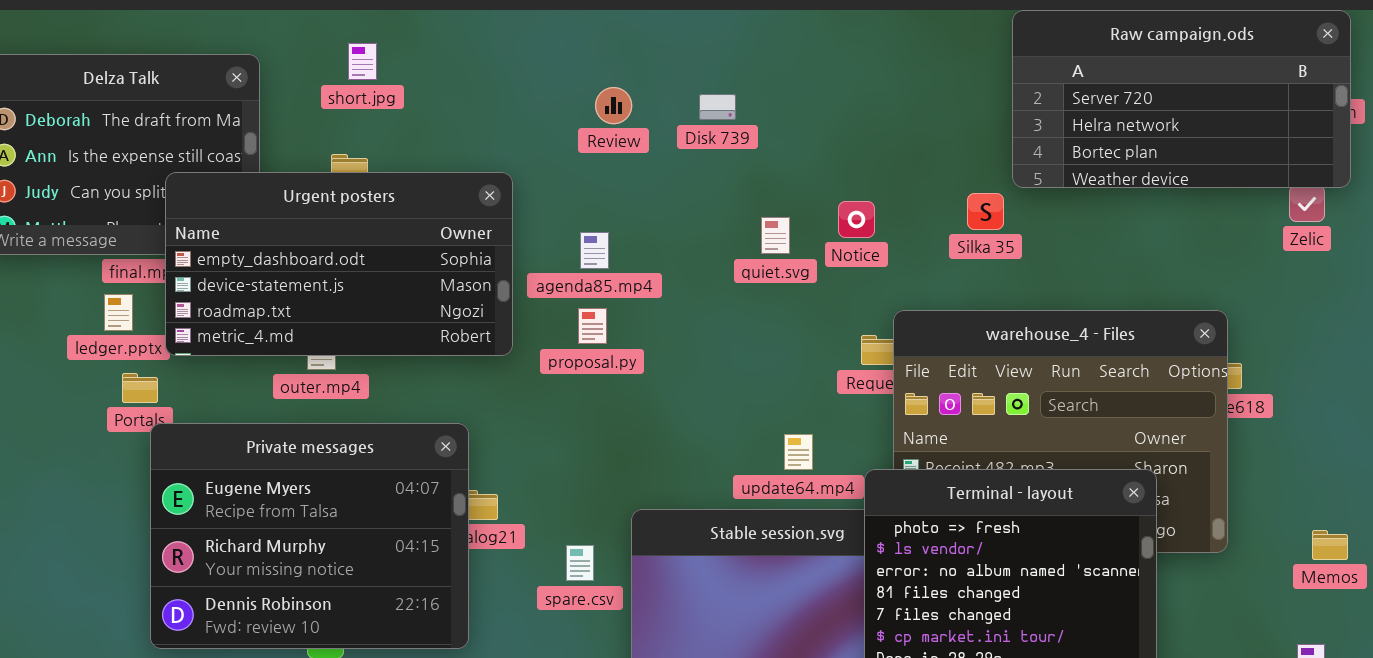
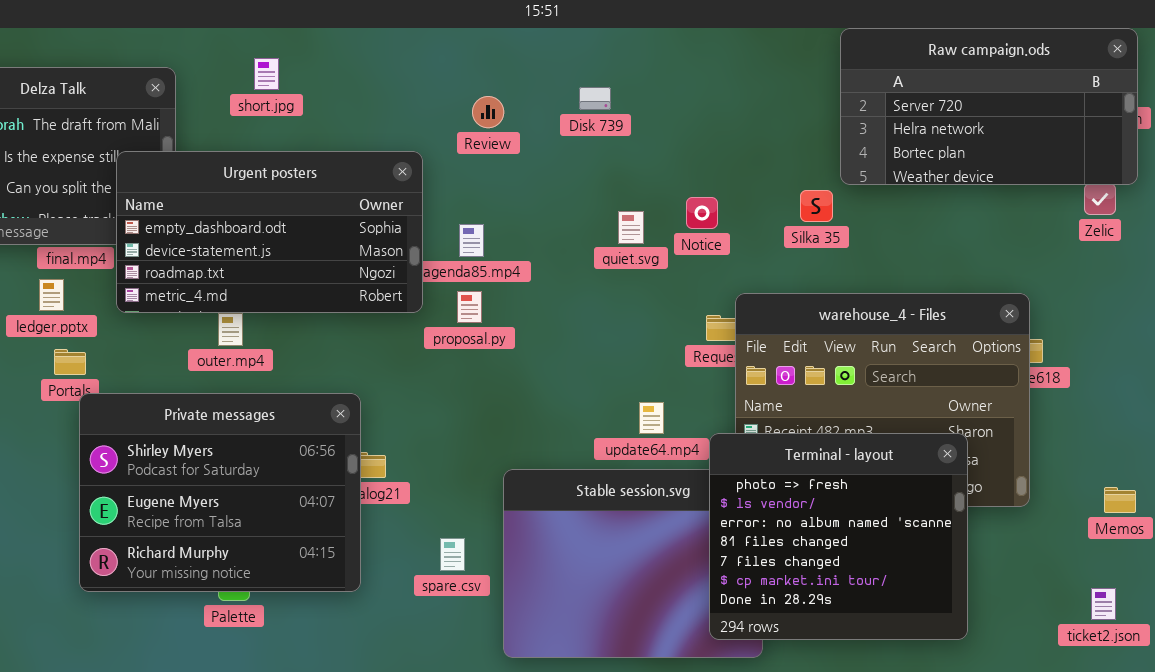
Disk 739: [699,94,736,120] -> [579,87,611,110], moved
Urgent posters: [165,172,513,356] -> [116,151,423,313], moved
Private messages: [150,423,469,649] -> [79,393,361,592], scrolled up 1 row
spare.csv: [566,545,594,581] -> [440,538,465,571], moved

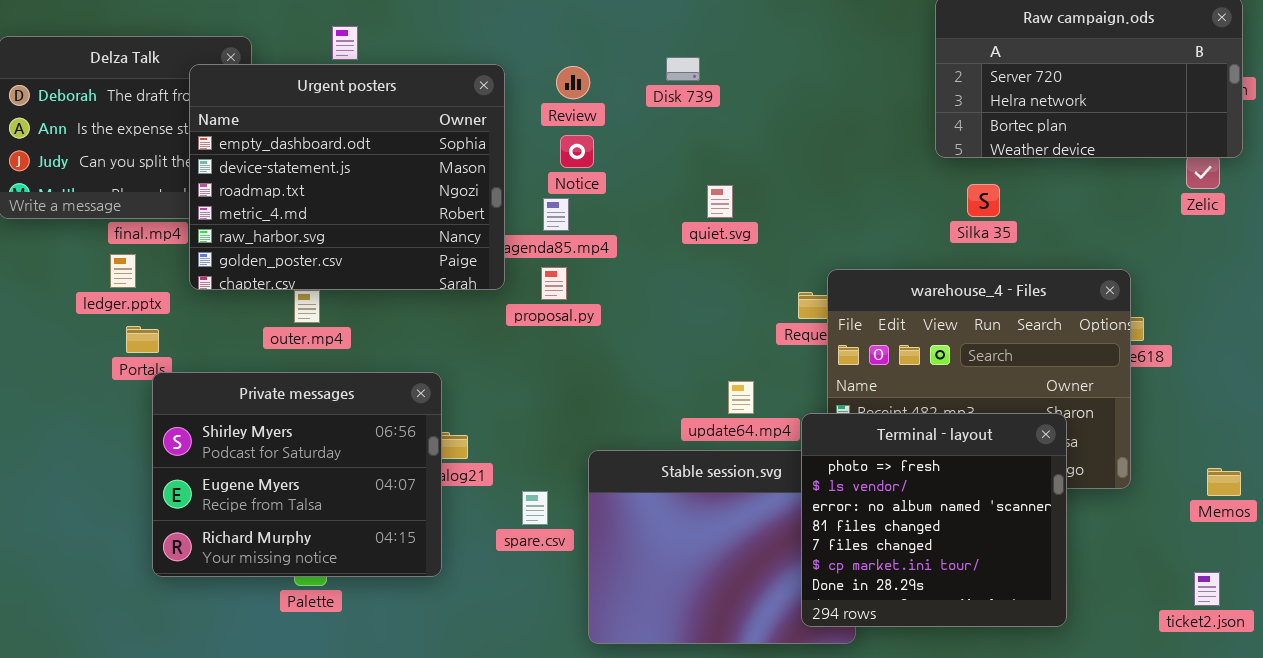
Urgent posters: [116,151,423,313] -> [189,64,505,290], resized
Silka 35: [800,190,833,222] -> [967,184,1000,217], moved
Notice: [686,197,718,229] -> [560,135,594,168], moved
spare.csv: [440,538,465,571] -> [522,491,548,525], moved

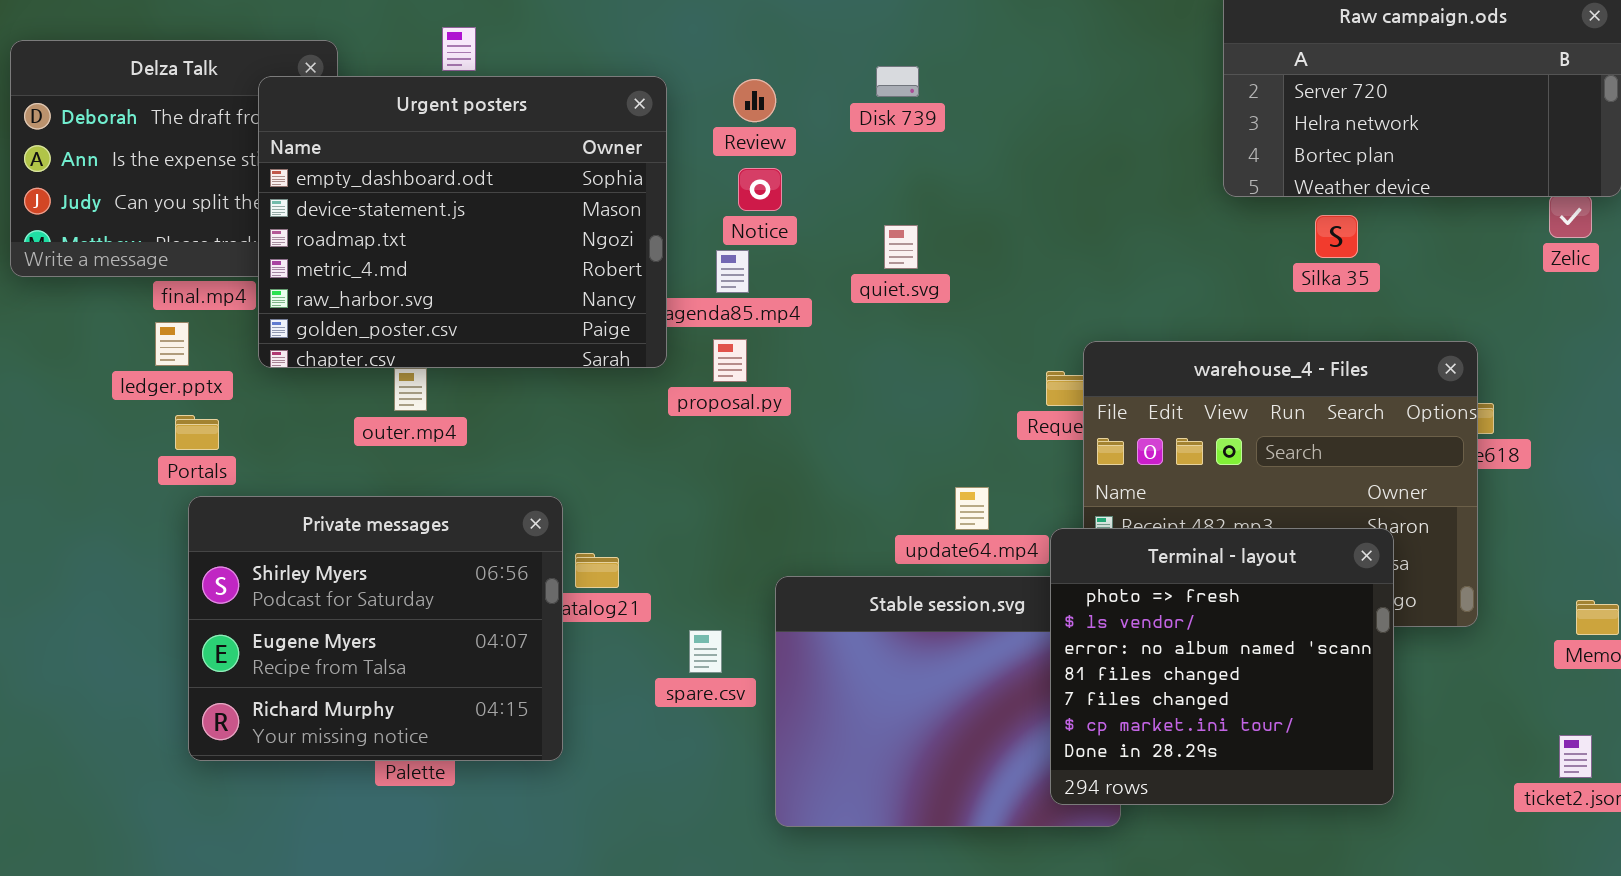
Silka 35: [967,184,1000,217] -> [1315,215,1358,258], moved
quiet.svg: [707,185,733,218] -> [884,225,918,269], moved
Private messages: [152,372,442,577] -> [188,496,563,761], moved

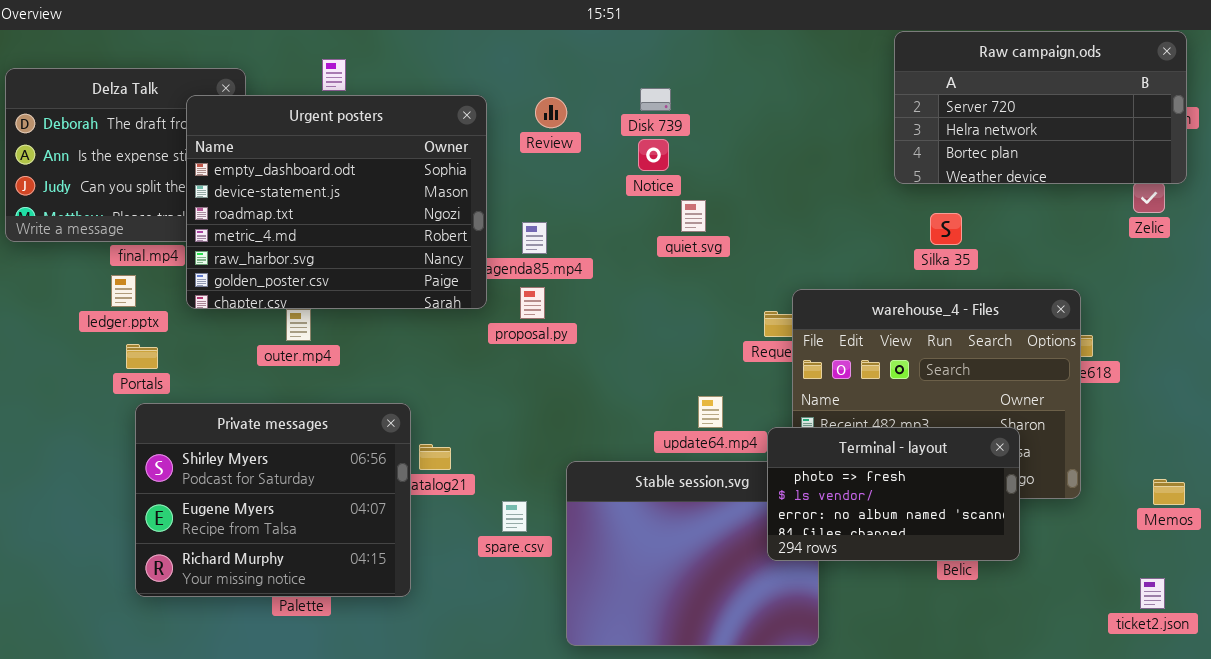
Notice: [738,168,782,211] -> [638,139,669,171], moved
Silka 35: [1315,215,1358,258] -> [930,213,962,245], moved
quiet.svg: [884,225,918,269] -> [681,200,706,232], moved
Terminal - layout: [1050,528,1394,805] -> [767,427,1020,561], resized

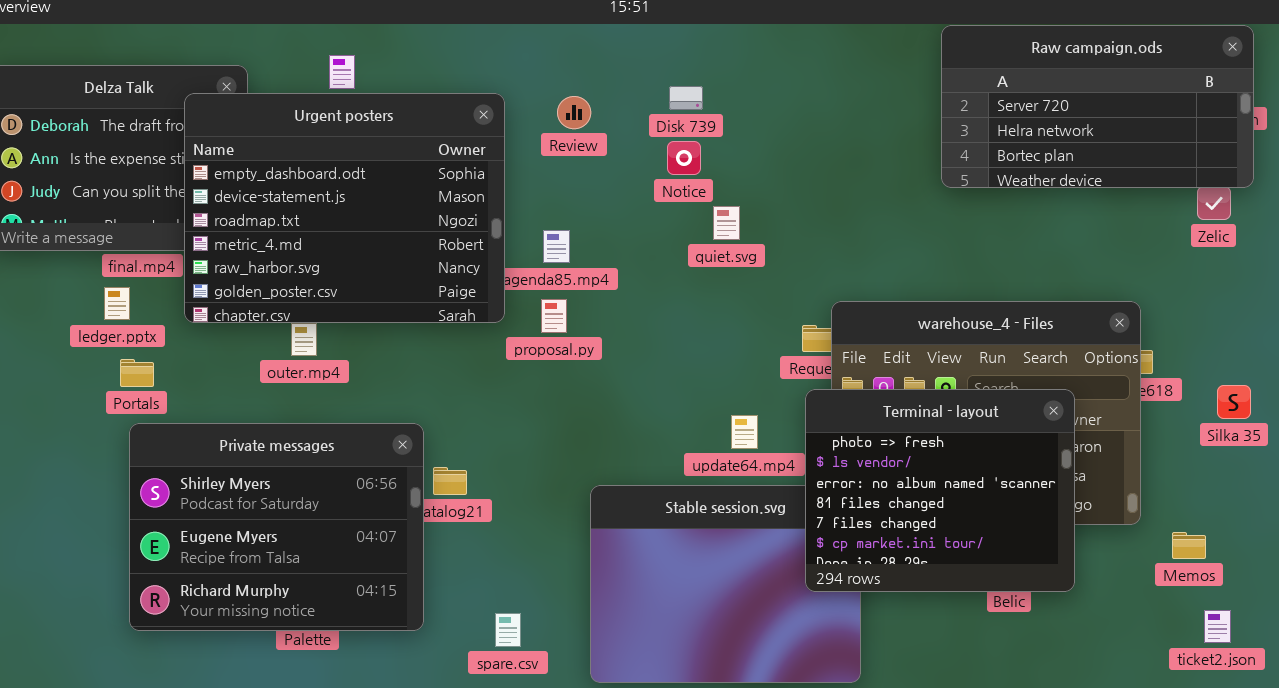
Silka 35: [930,213,962,245] -> [1217,385,1251,419], moved
Terminal - layout: [767,427,1020,561] -> [805,389,1075,592], resized
Memos: [1153,479,1185,505] -> [1172,532,1206,559], moved
spare.csv: [502,501,527,532] -> [495,613,521,647], moved

